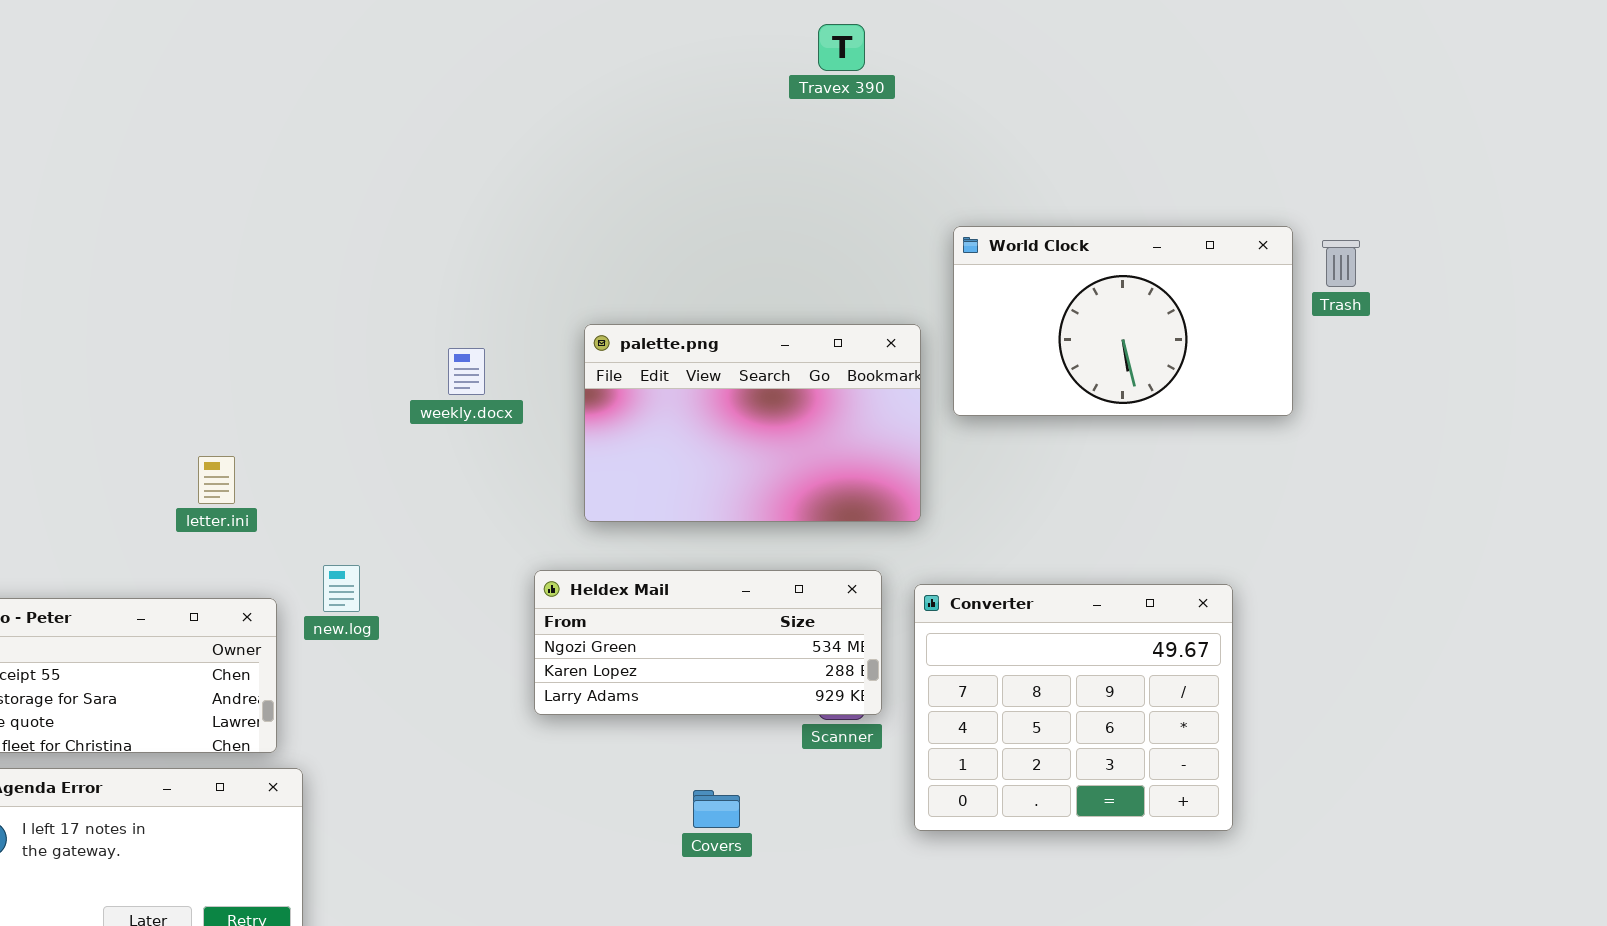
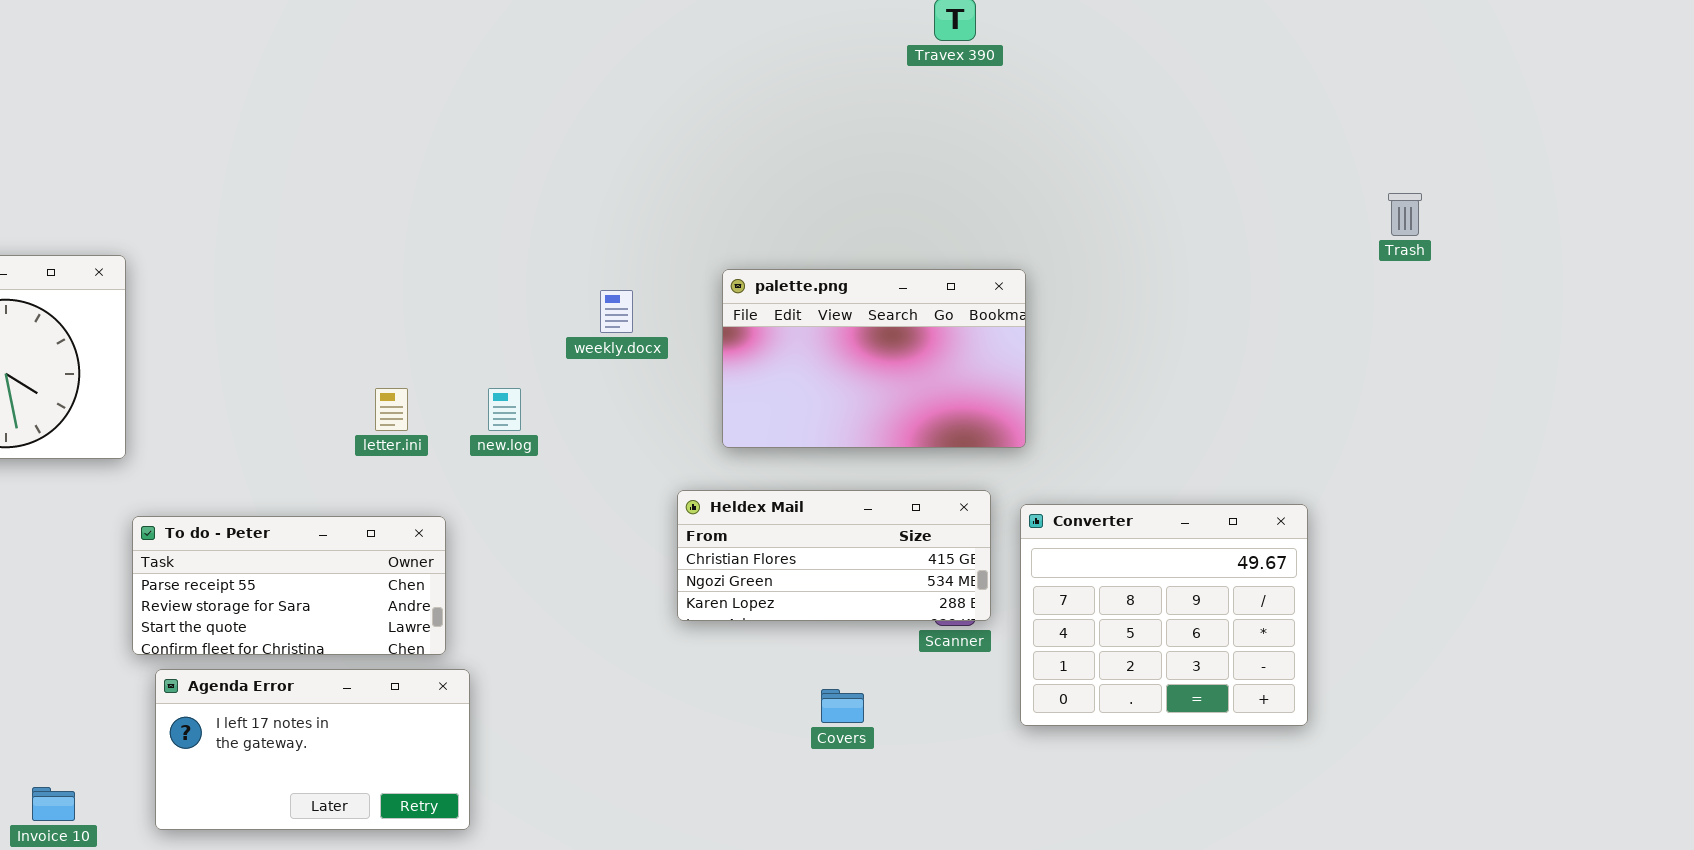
World Clock: [953,226,1293,416] -> none, closed
new.log: [323,565,360,612] -> [488,388,521,431], moved
Heldex Mail: [534,570,882,715] -> [677,490,991,621], scrolled up 1 row

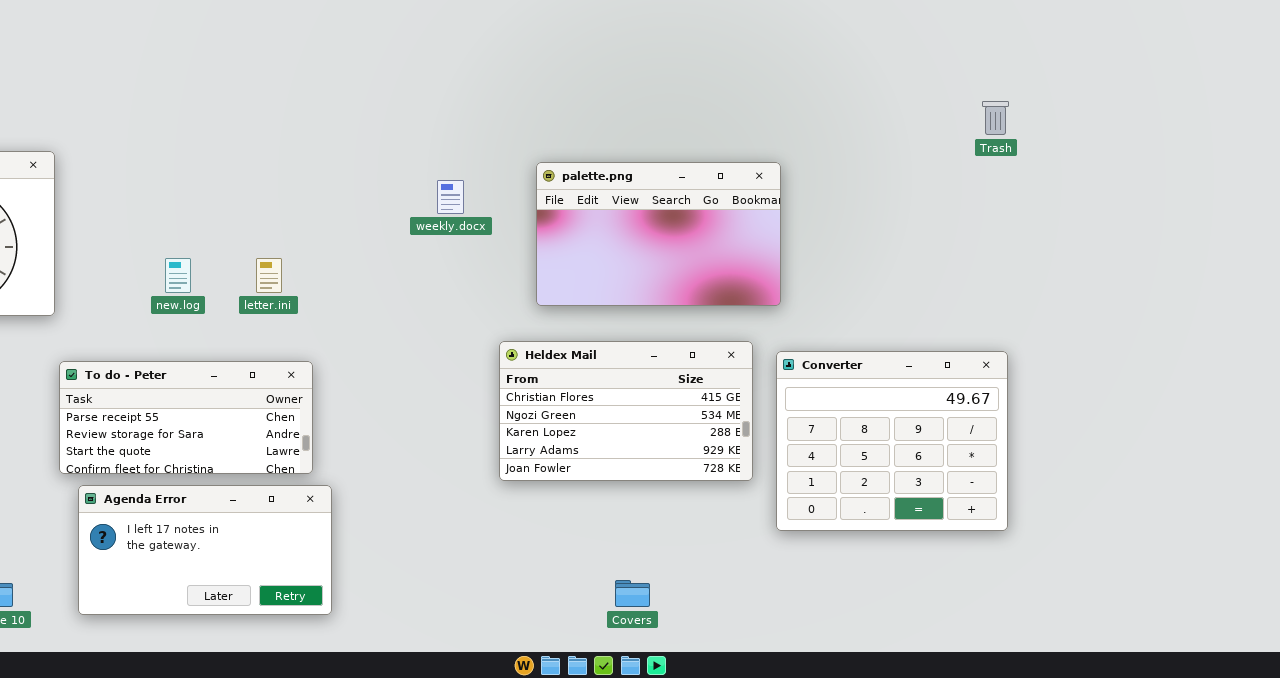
Trash: [1388,193,1422,236] -> [982,101,1009,135], moved
new.log: [488,388,521,431] -> [165,258,191,293], moved
Heldex Mail: [677,490,991,621] -> [499,341,753,481], resized
Covers: [821,689,864,723] -> [615,580,650,607], moved

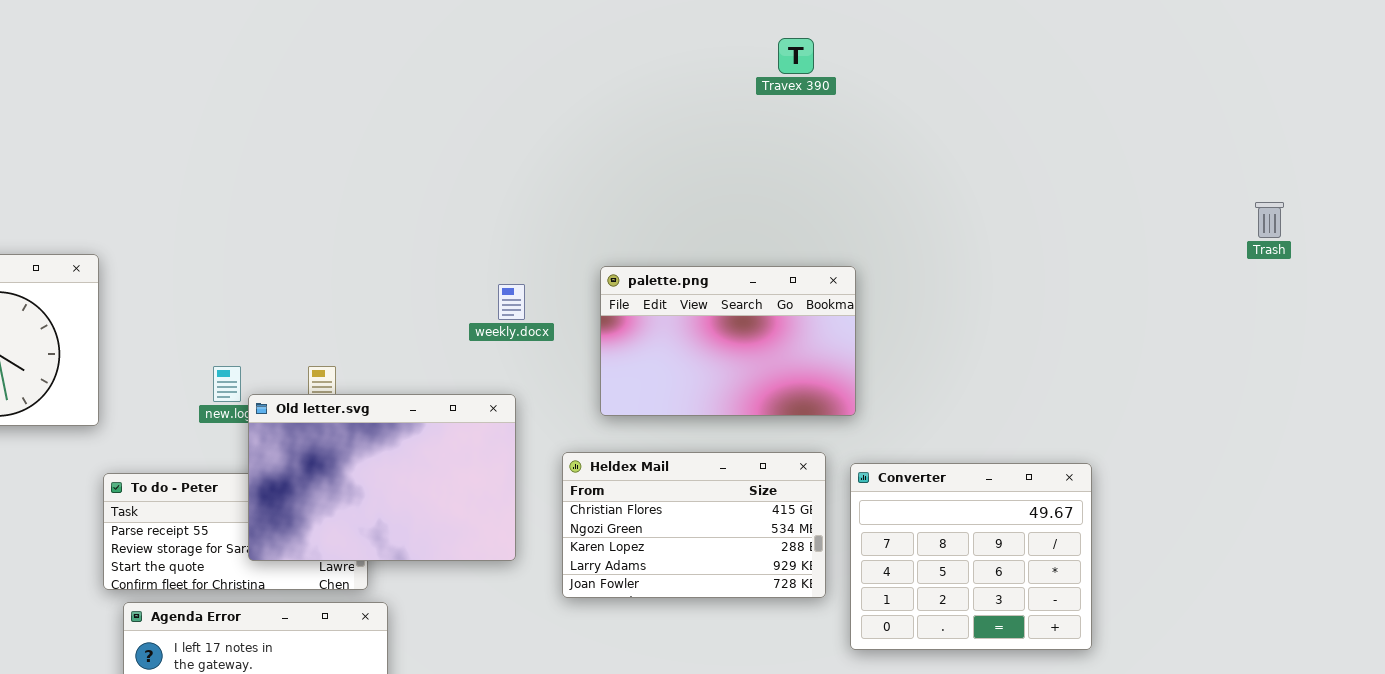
Trash: [982,101,1009,135] -> [1255,202,1284,238], moved
Old letter.svg: none -> [248,394,516,561], opened

